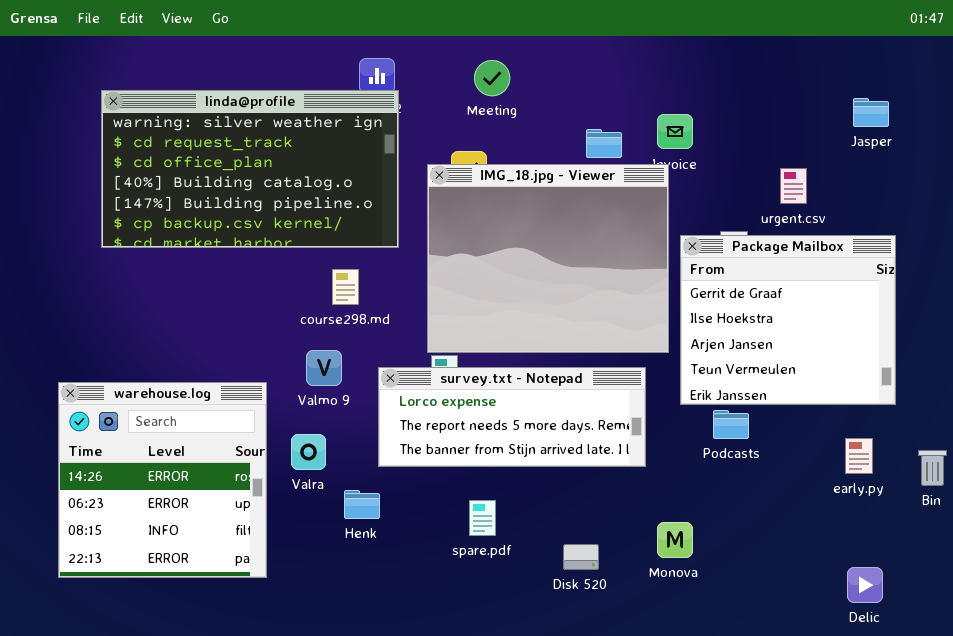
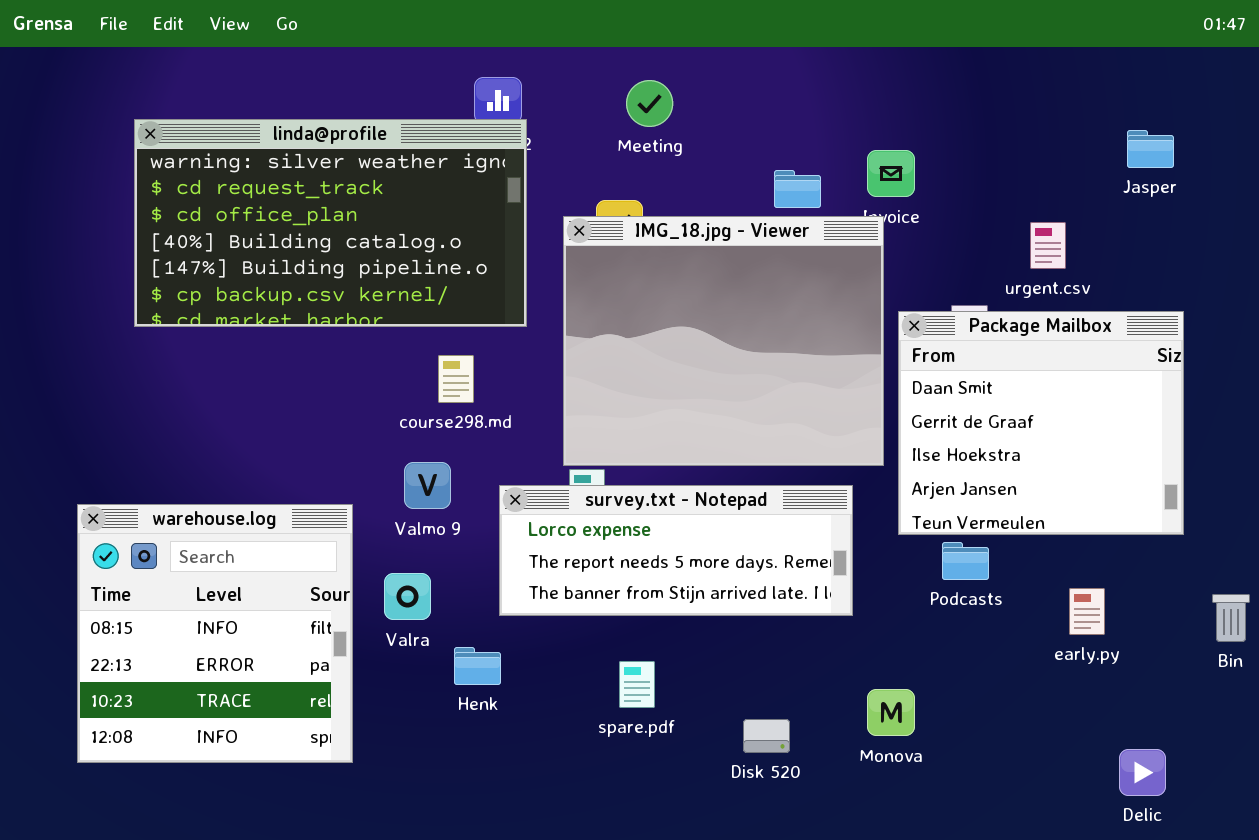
Package Mailbox: [680,235,896,405] -> [898,311,1184,535], scrolled up 1 row
warehouse.log: [58,382,267,578] -> [77,504,353,763], scrolled down 2 rows
early.py: [845,438,873,474] -> [1069,588,1105,635], moved

